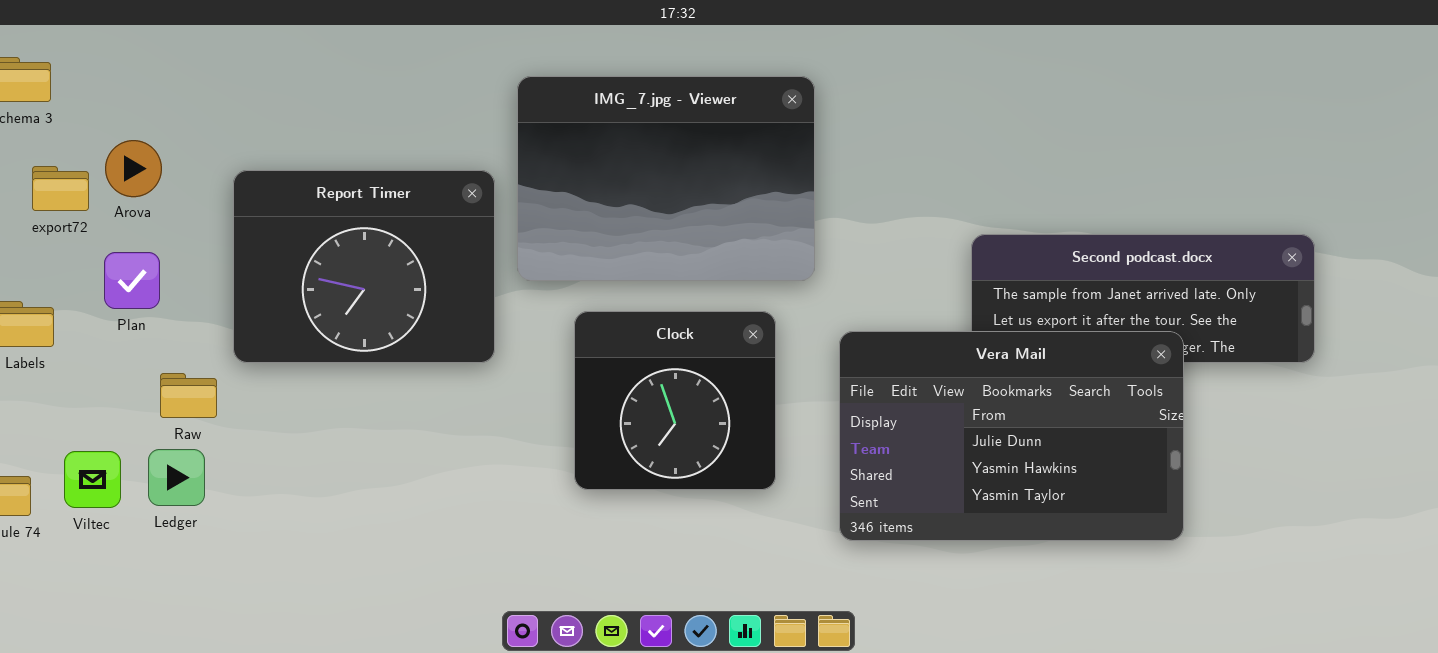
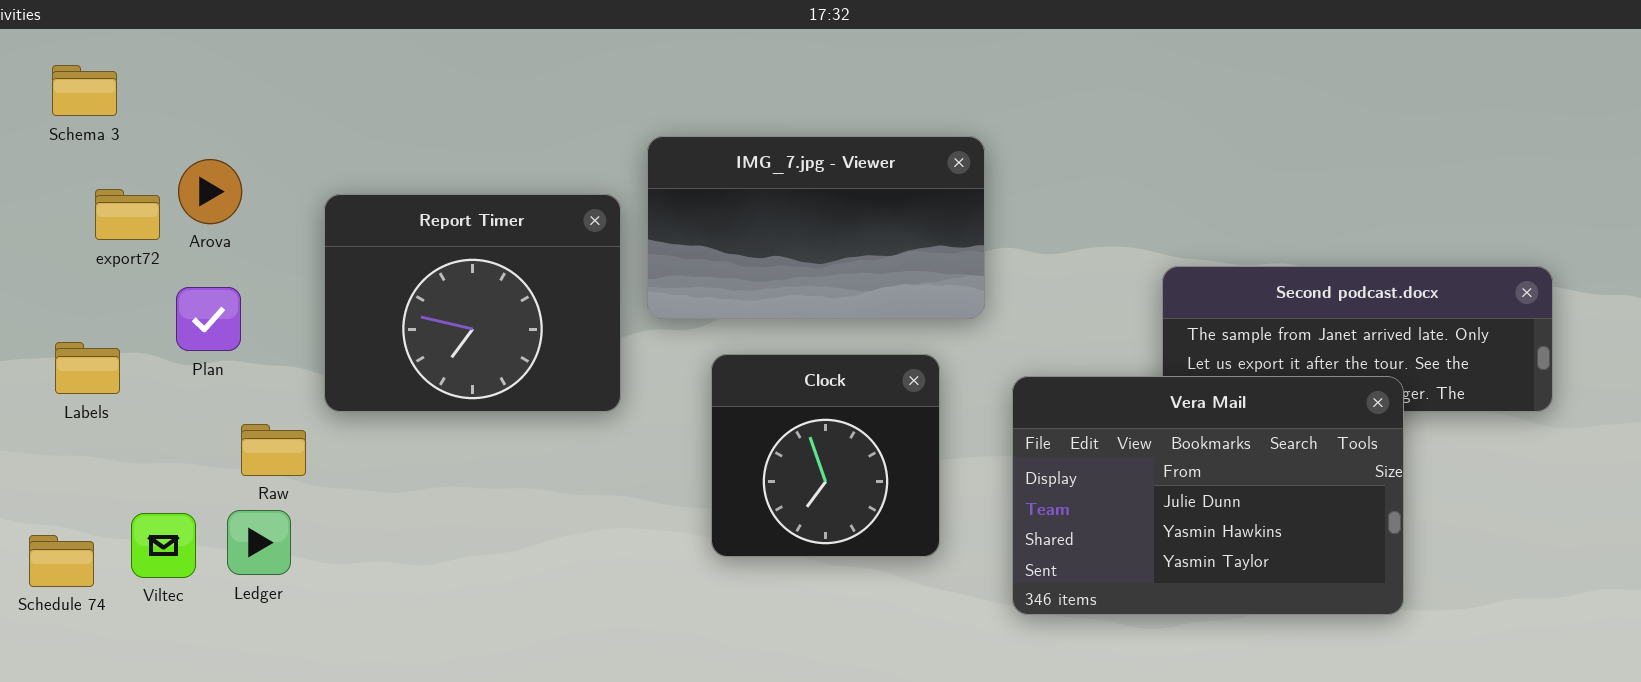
IMG_7.jpg - Viewer: [517,76,815,281] -> [647,136,985,319], resized

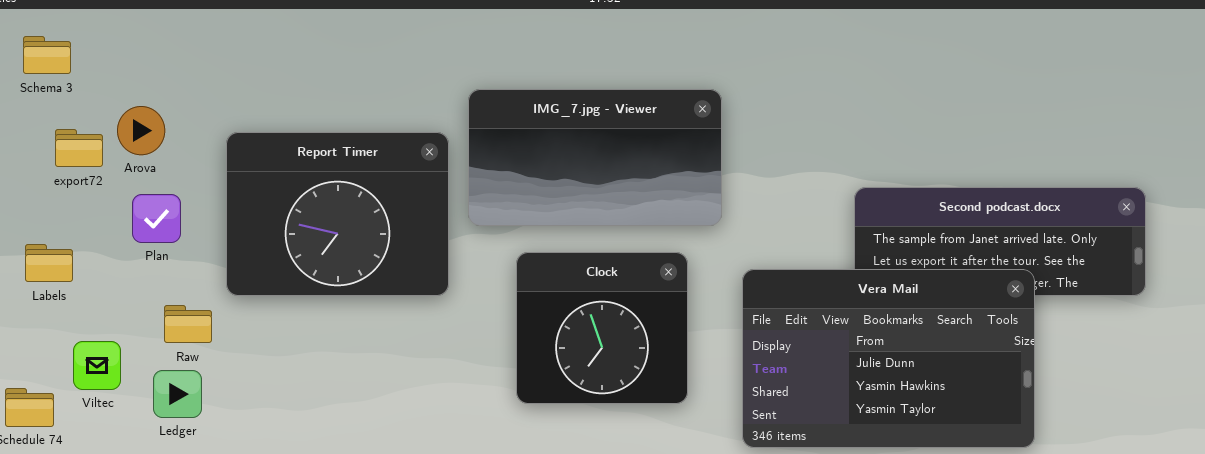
Plan: [176,287,241,351] -> [132,194,181,243], moved
Viltec: [131,513,196,578] -> [73,341,121,390], moved

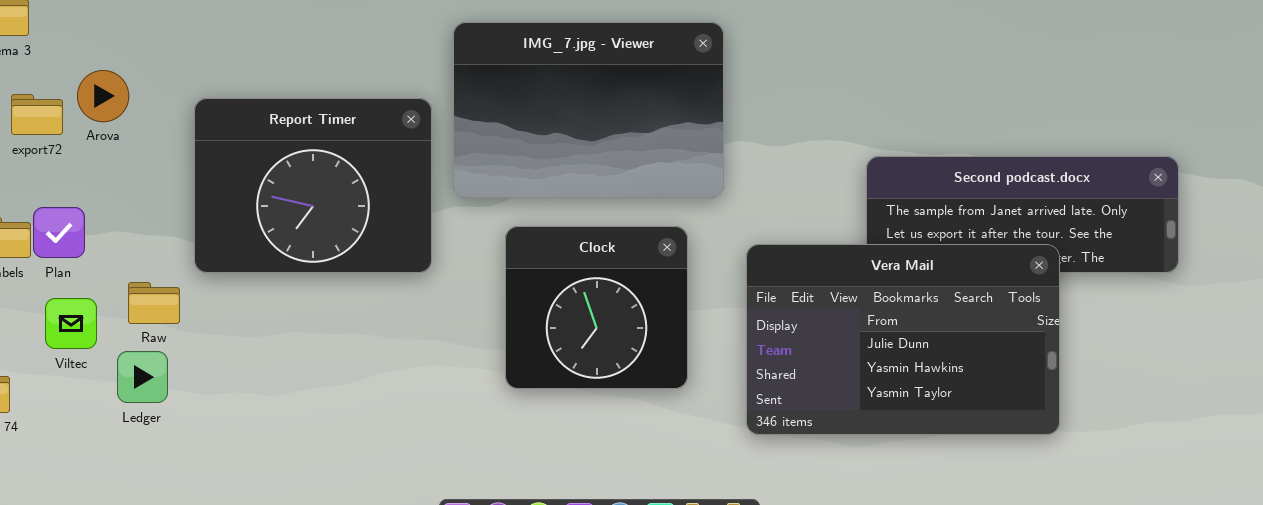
IMG_7.jpg - Viewer: [468,89,722,226] -> [453,22,724,198], resized
Plan: [132,194,181,243] -> [33,207,85,258], moved
Viltec: [73,341,121,390] -> [45,298,97,349], moved

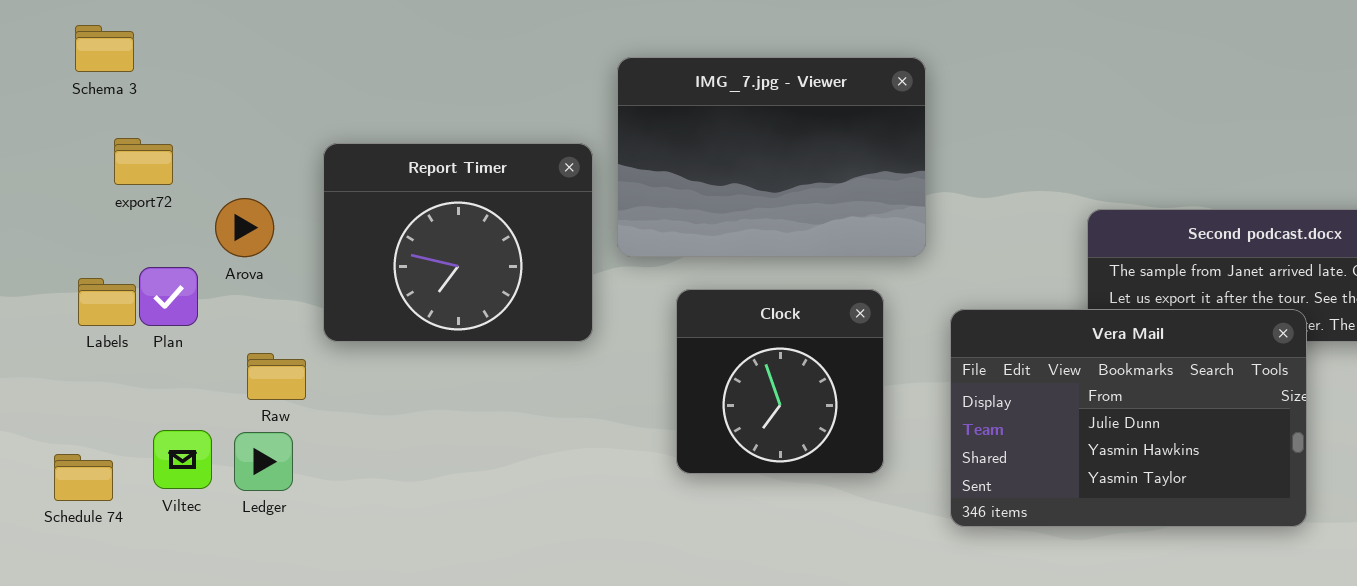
Arova: [77,70,129,122] -> [215,198,274,257], moved
Viltec: [45,298,97,349] -> [153,430,212,489], moved

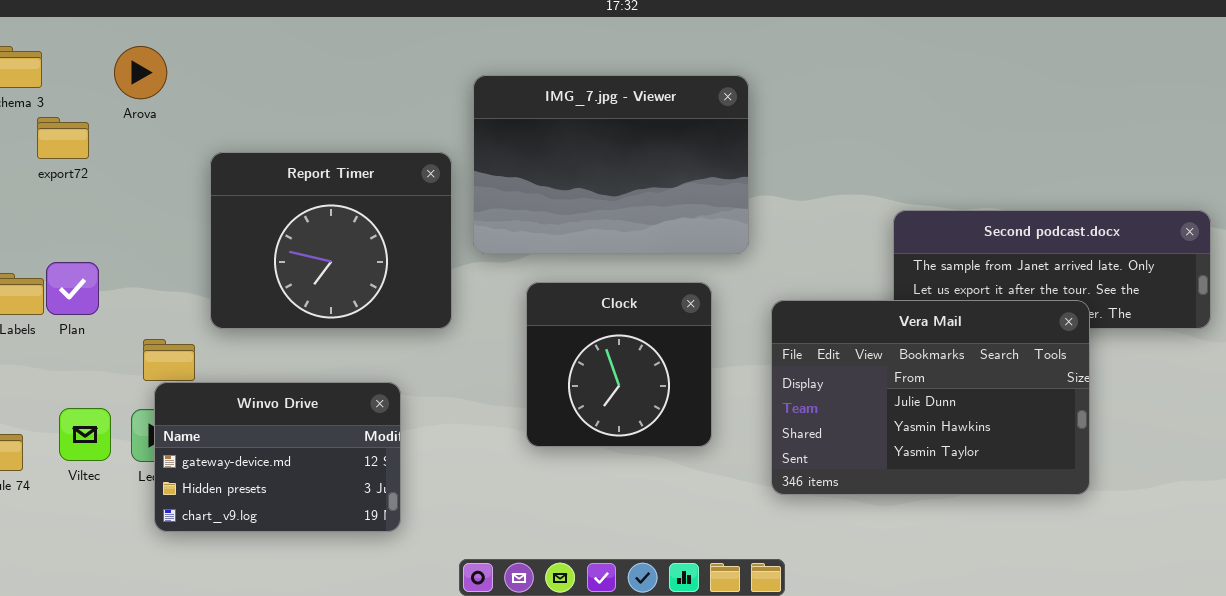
export72: [114,138,173,185] -> [37,117,89,159], moved
Arova: [215,198,274,257] -> [114,46,167,99], moved
Winvo Drive: none -> [154,382,401,532], opened

